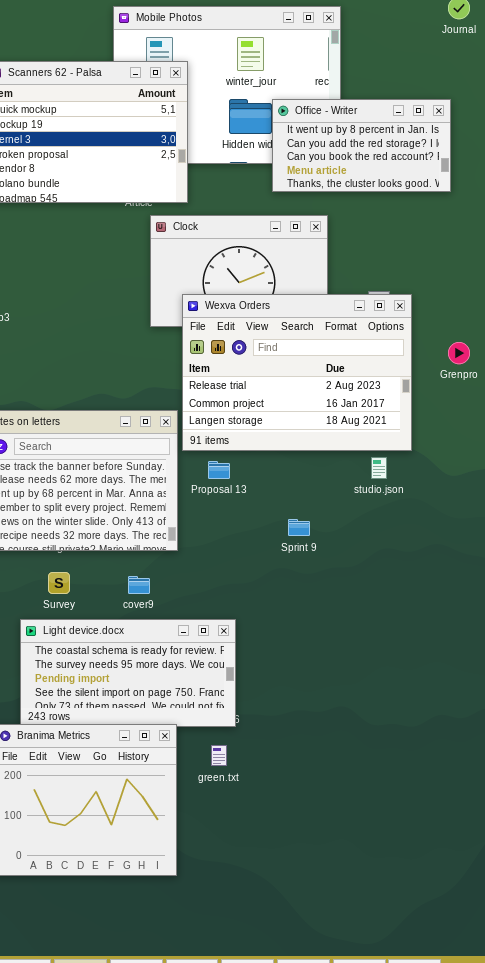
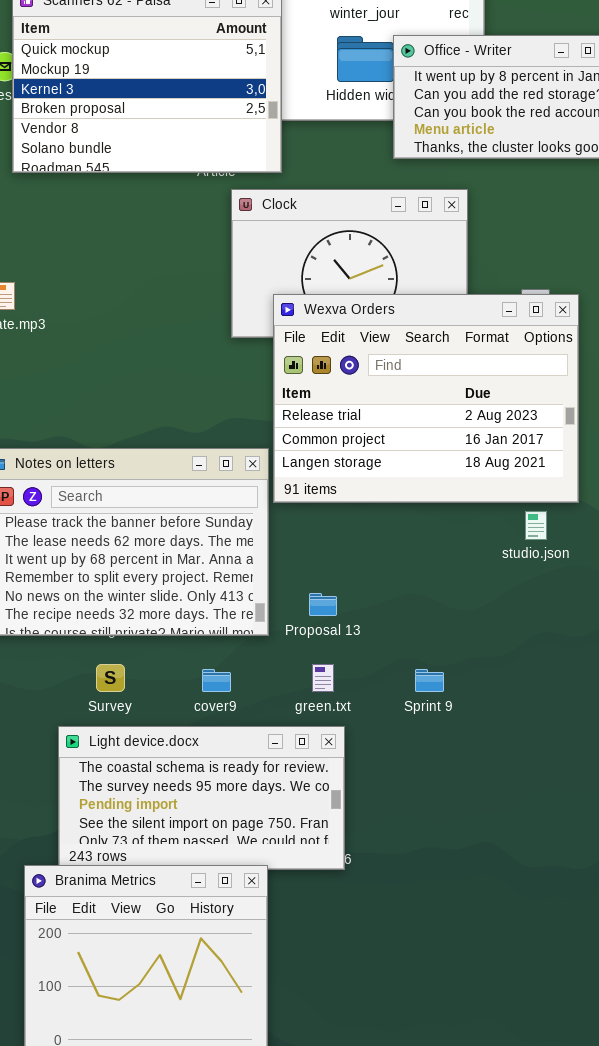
Proposal 13: [208,461,230,479] -> [309,593,337,616], moved
Sprint 9: [288,519,310,536] -> [415,669,444,692], moved
green.txt: [211,745,227,766] -> [312,664,334,692], moved

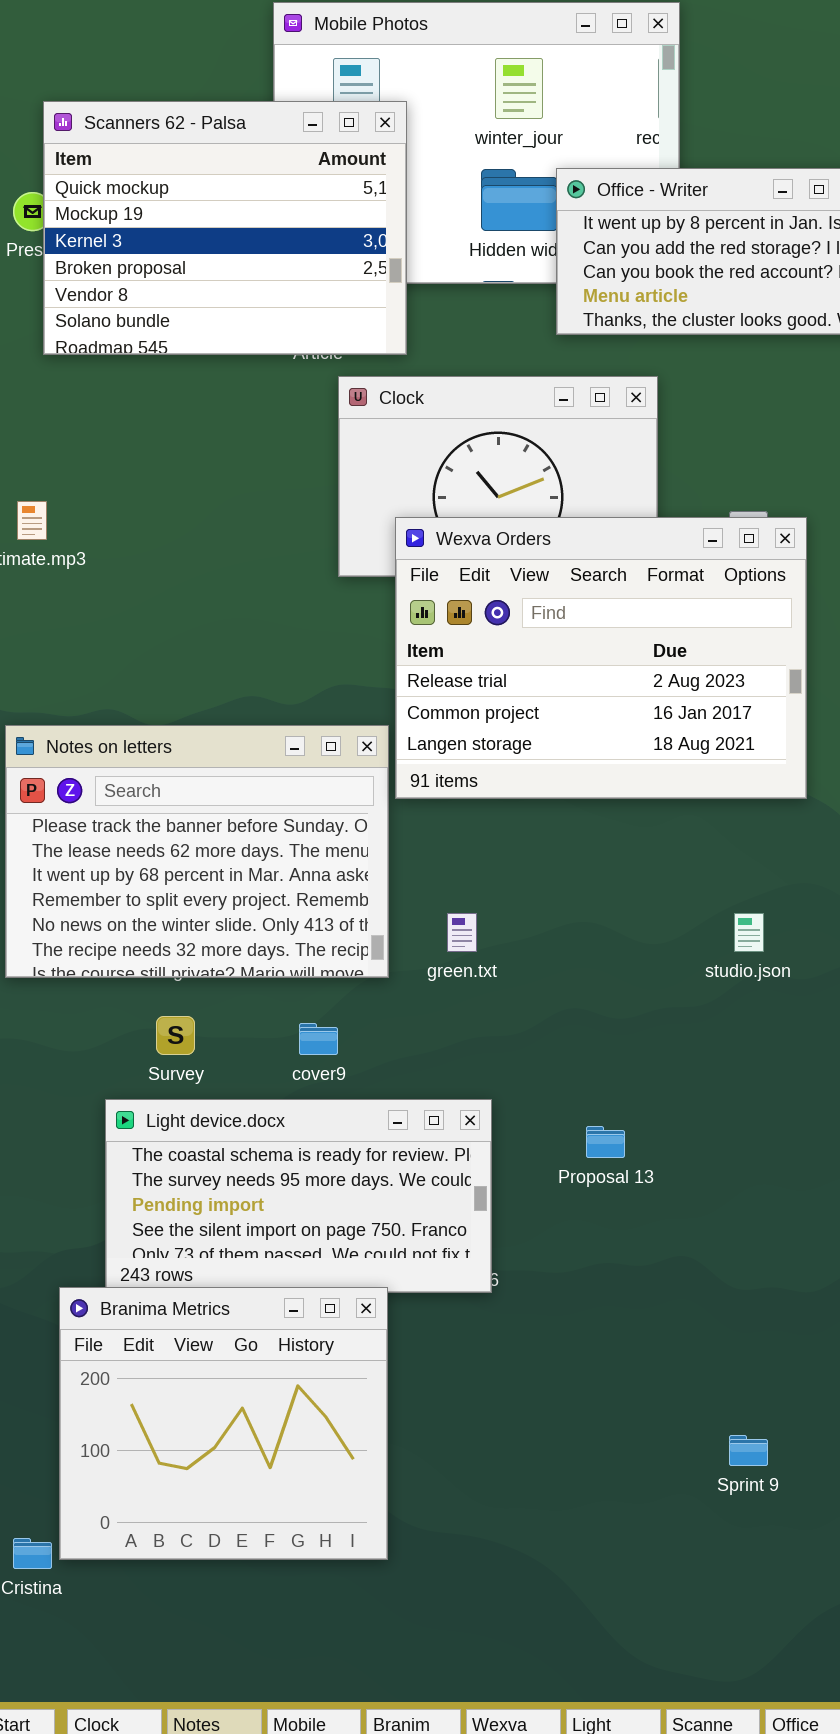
studio.json: [525,511,547,540] -> [734,913,764,952], moved
Proposal 13: [309,593,337,616] -> [586,1126,625,1158], moved
green.txt: [312,664,334,692] -> [447,913,477,952], moved
Sprint 9: [415,669,444,692] -> [729,1435,768,1466], moved

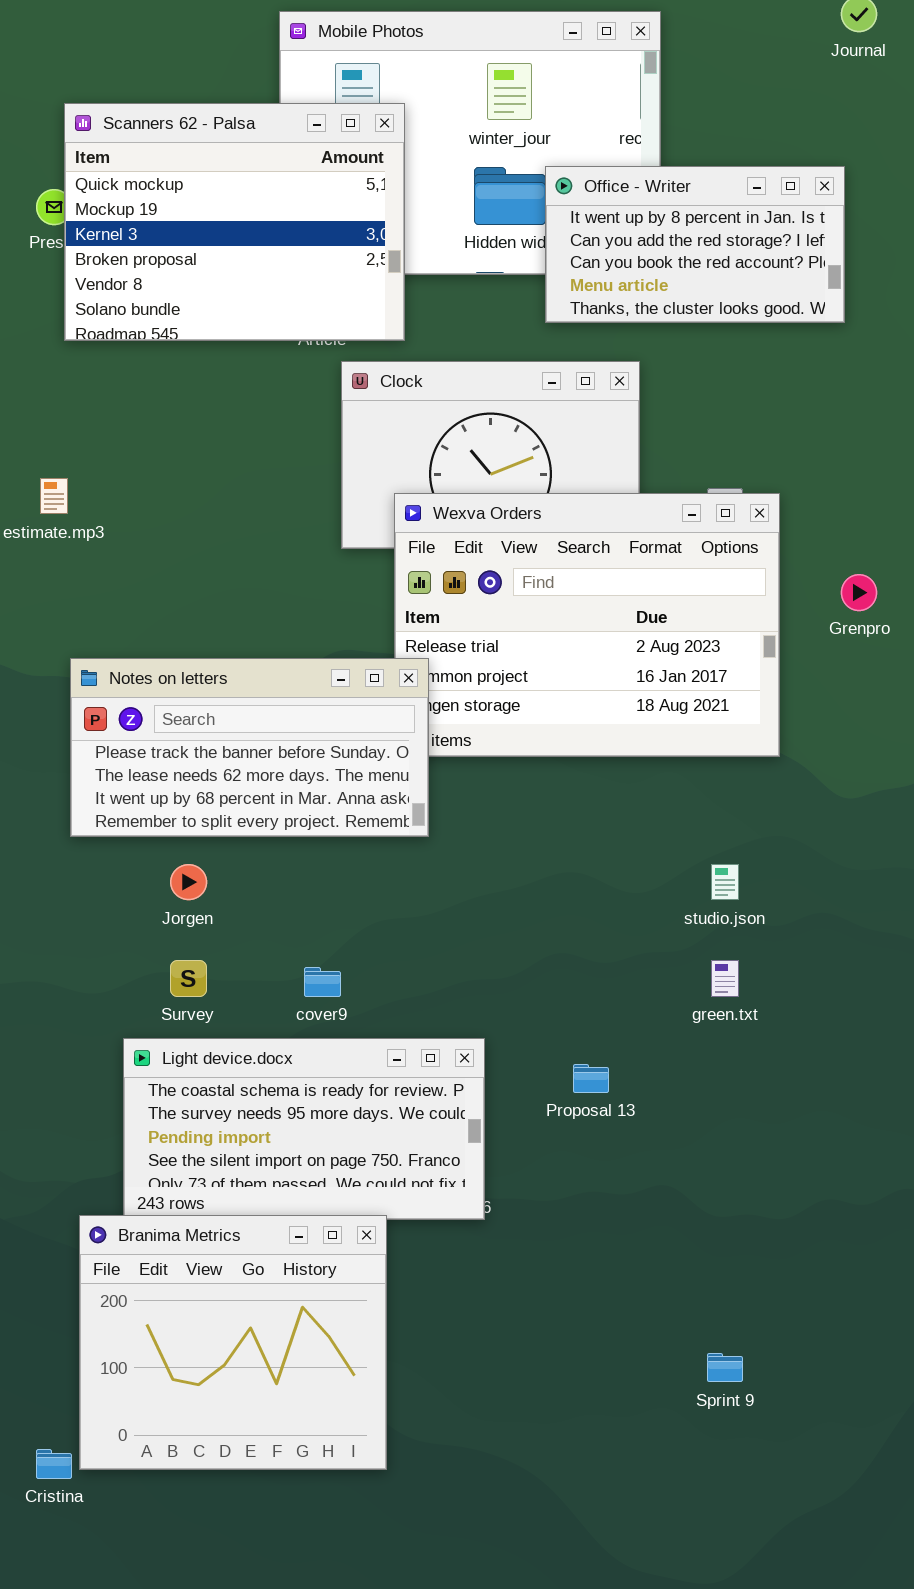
Notes on letters: [5,725,389,978] -> [70,658,429,837], moved, resized
green.txt: [447,913,477,952] -> [711,960,739,997], moved

